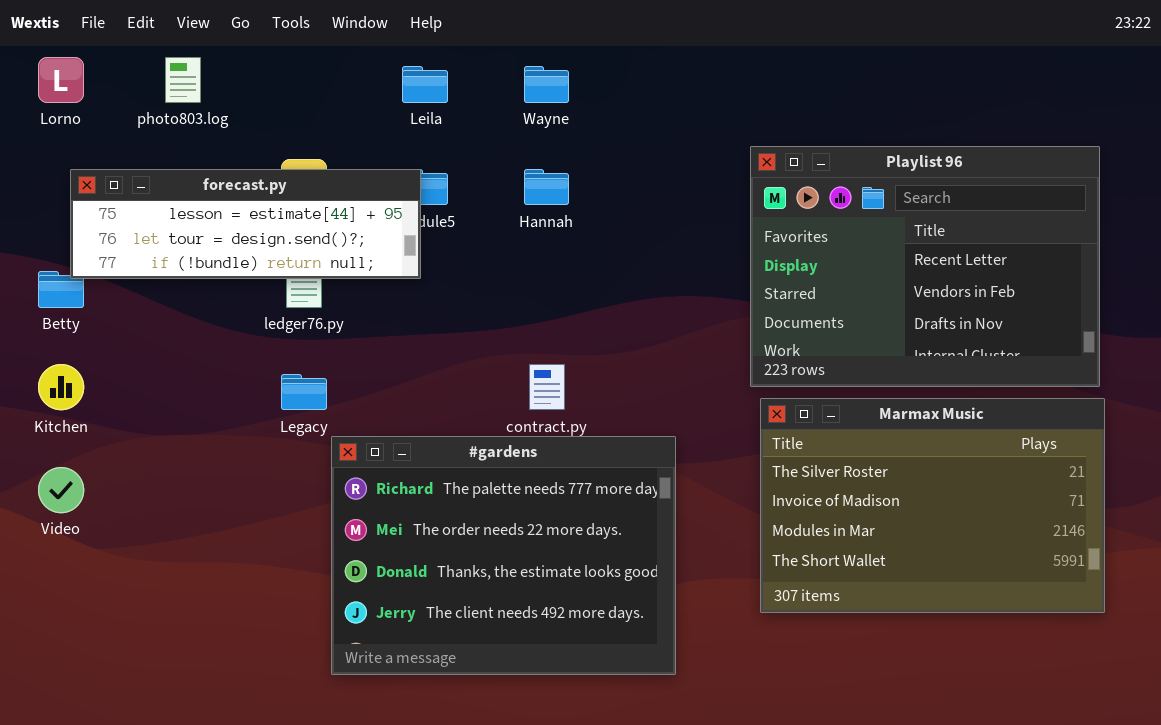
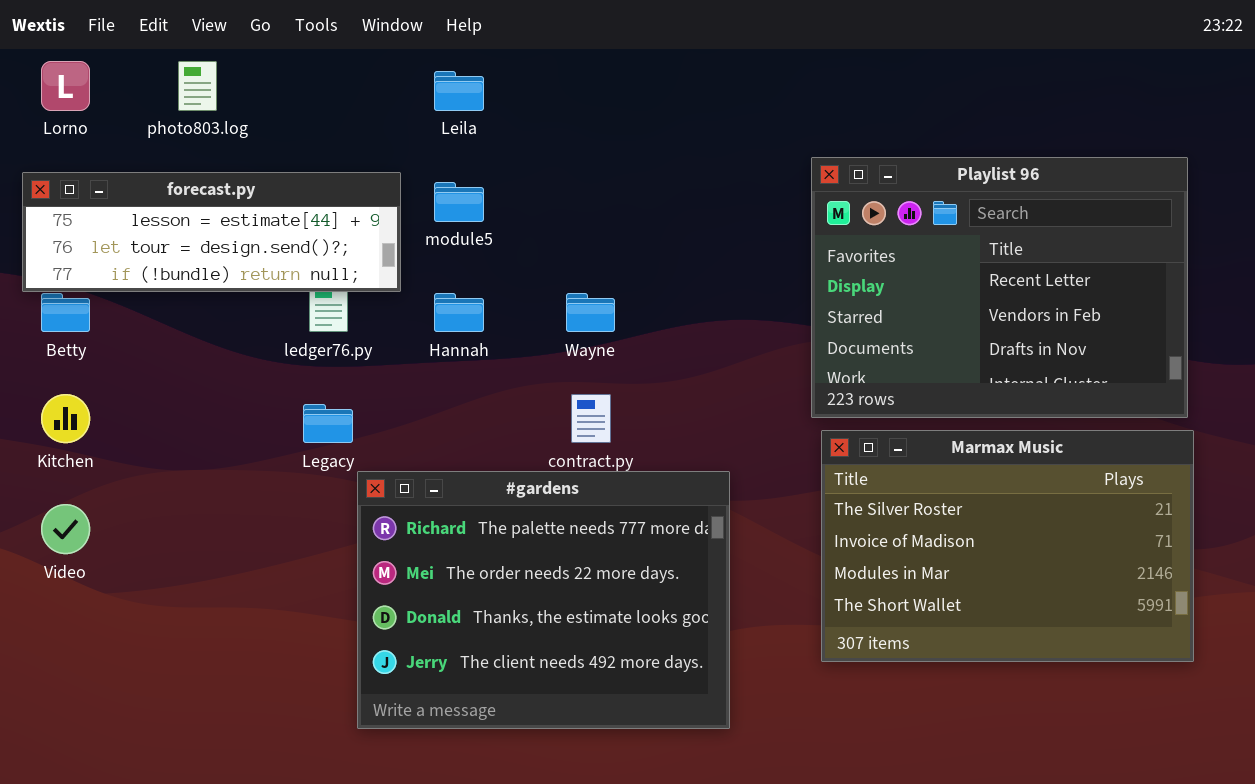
Wayne: [524,66,569,103] -> [566,293,615,332], moved
forecast.py: [70,169,421,279] -> [22,172,401,292], moved
Hannah: [524,169,569,205] -> [434,293,484,332], moved

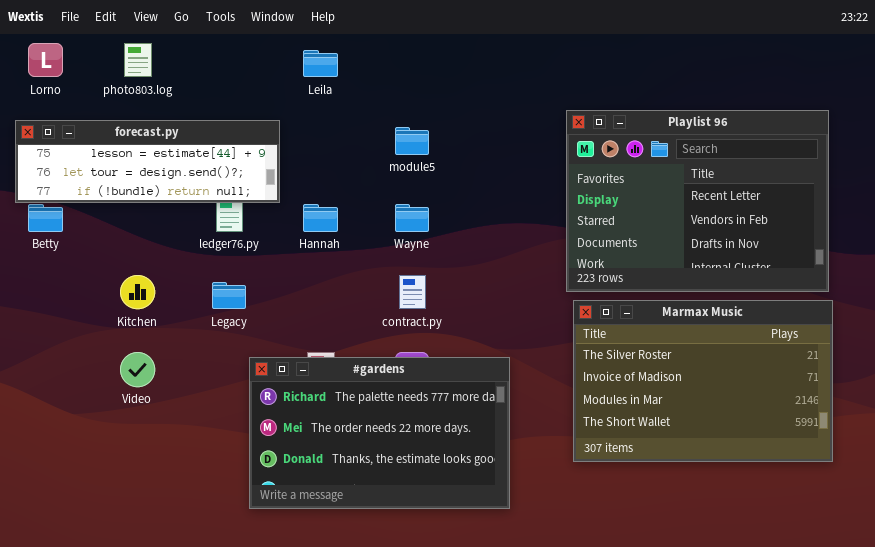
module5: [434,182,484,222] -> [395,127,429,155], moved
Kitchen: [41,394,90,443] -> [120,275,155,309], moved
#gardens: [357,471,730,729] -> [249,357,510,509], resized
Video: [41,504,90,554] -> [120,352,155,387], moved

